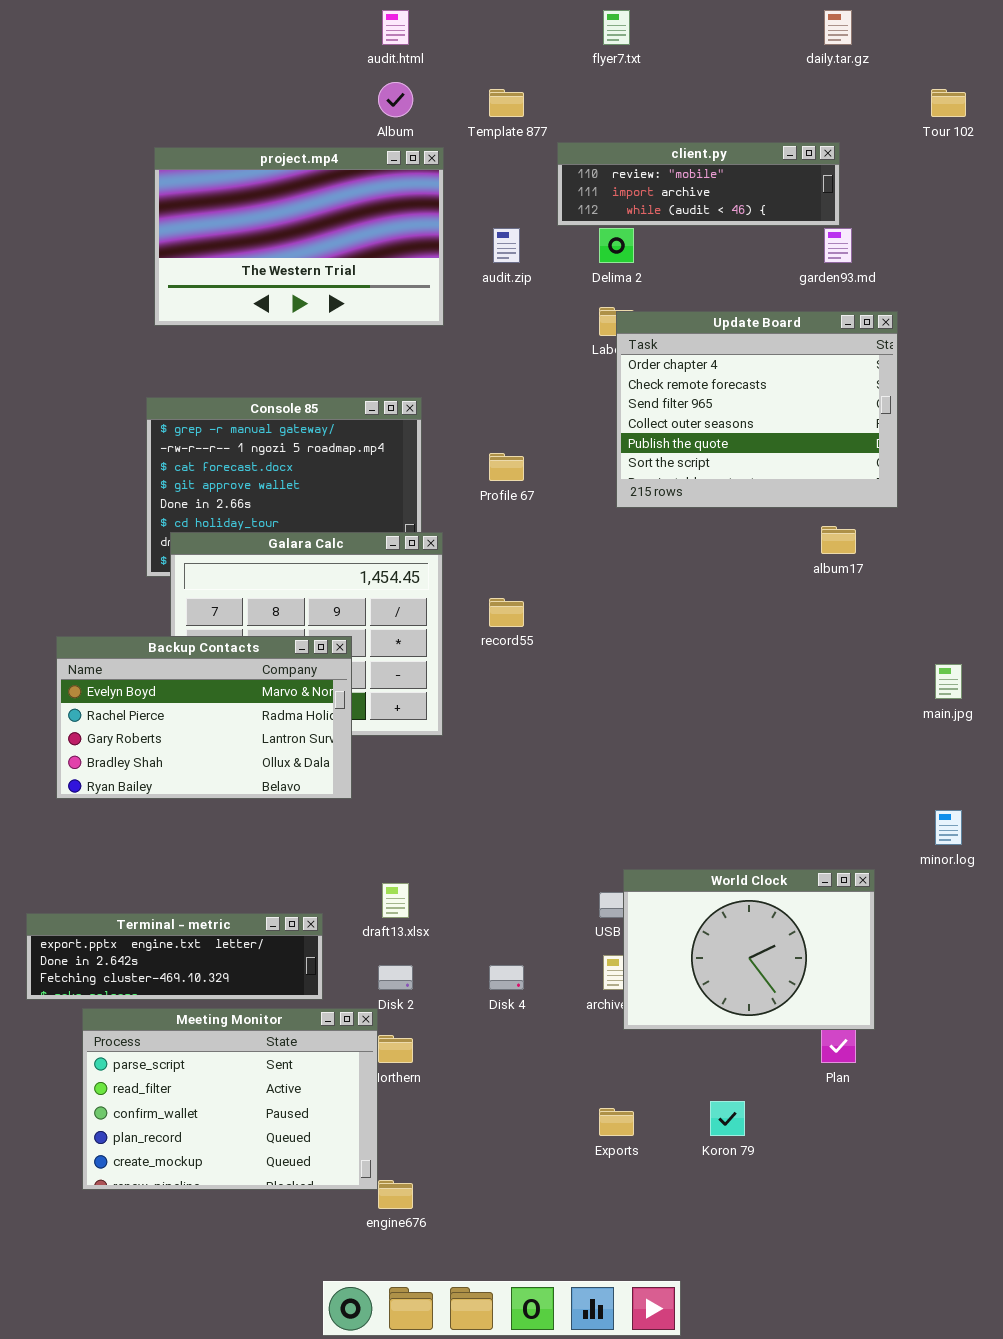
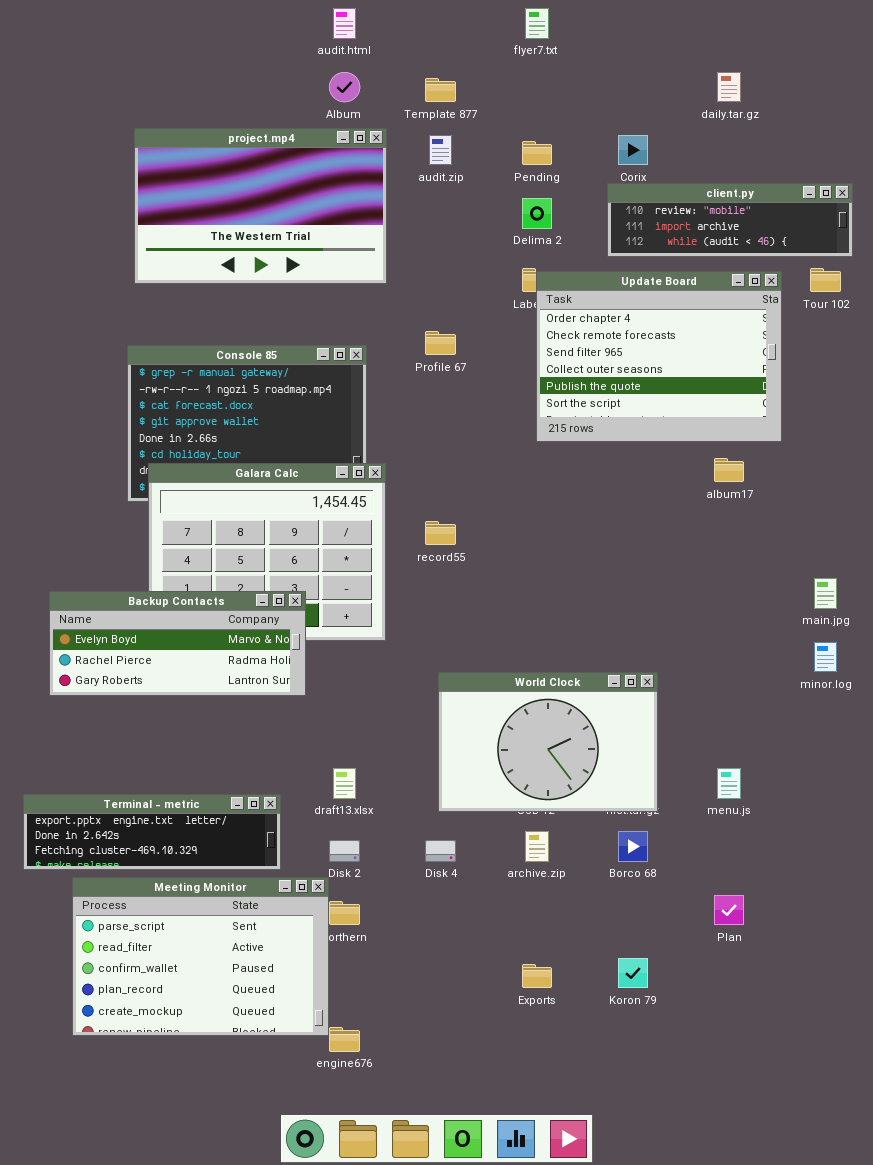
daily.tar.gz: [824,10,852,45] -> [717,72,741,102], moved
Tour 102: [931,89,966,117] -> [810,268,841,292], moved
client.py: [557,142,840,226] -> [607,183,853,257], moved
audit.zip: [493,228,520,263] -> [429,135,452,165], moved
Profile 67: [489,453,524,481] -> [425,331,456,355], moved
Backup Contacts: [56,636,352,799] -> [49,591,306,696], resized
minor.log: [935,810,962,845] -> [814,642,837,672], moved
World Clock: [623,869,875,1030] -> [438,672,658,812], moved

